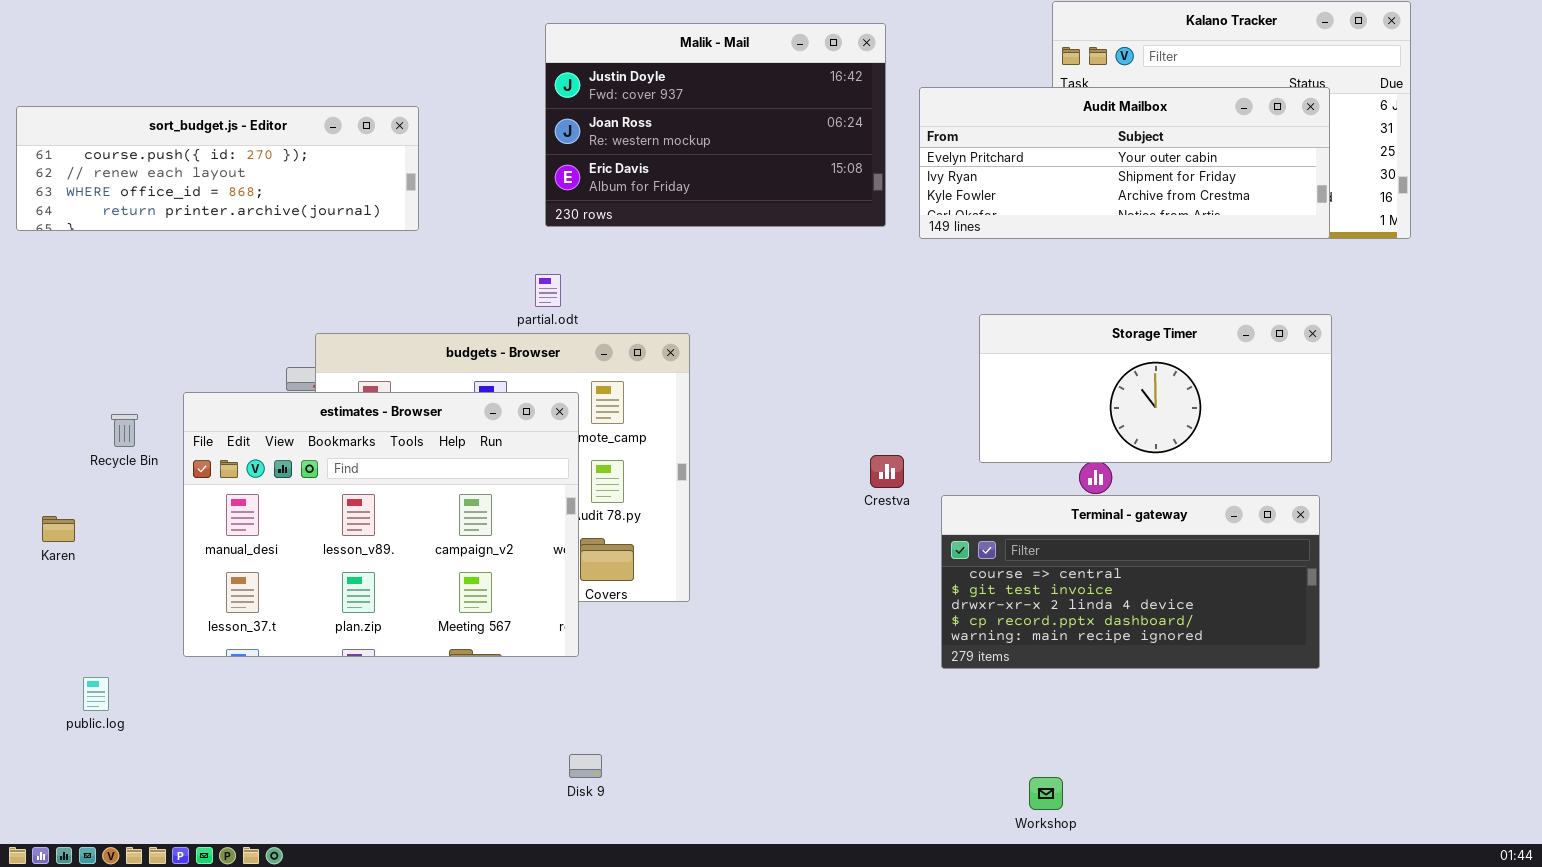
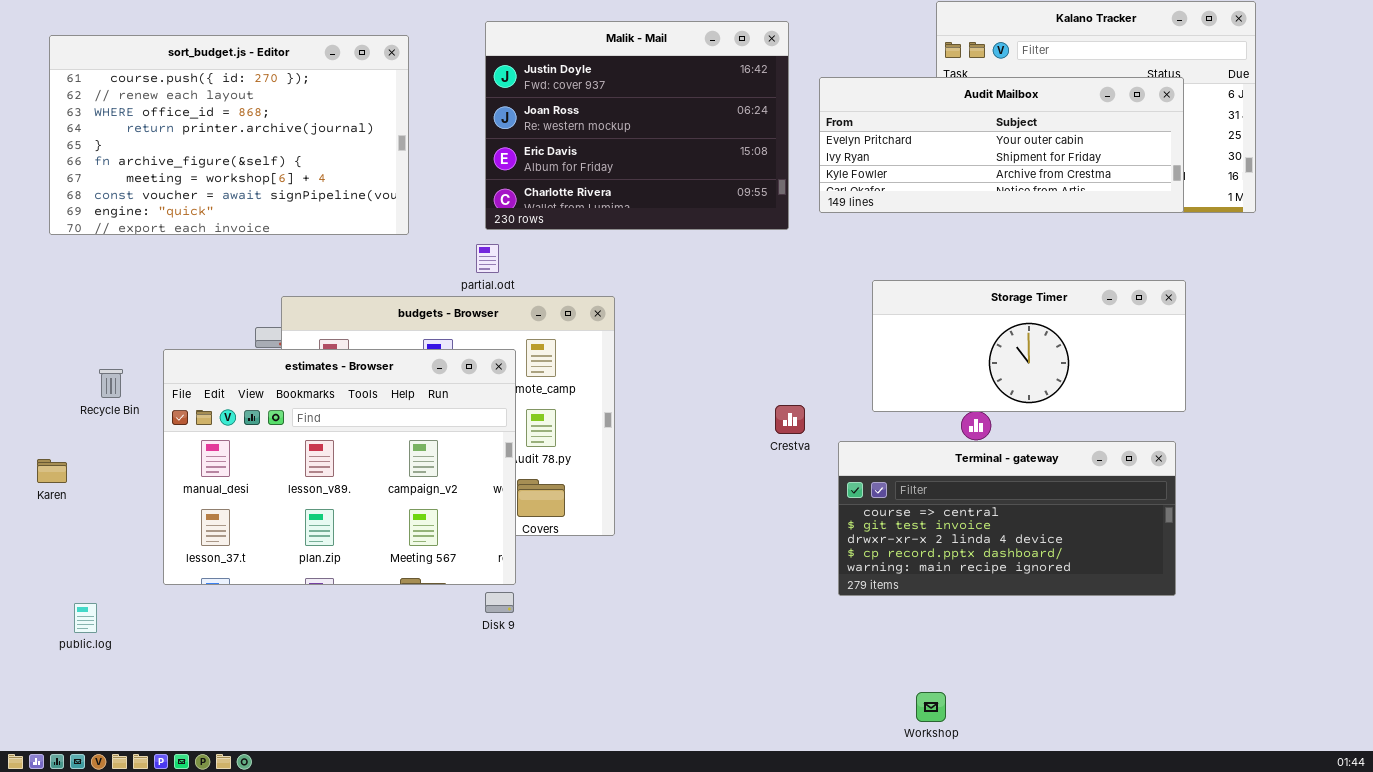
Malik - Mail: [545,23,886,227] -> [485,21,789,230], resized
sort_budget.js - Editor: [16,106,419,231] -> [49,35,409,235], moved, resized
Disk 9: [569,754,602,778] -> [485,592,514,613], moved

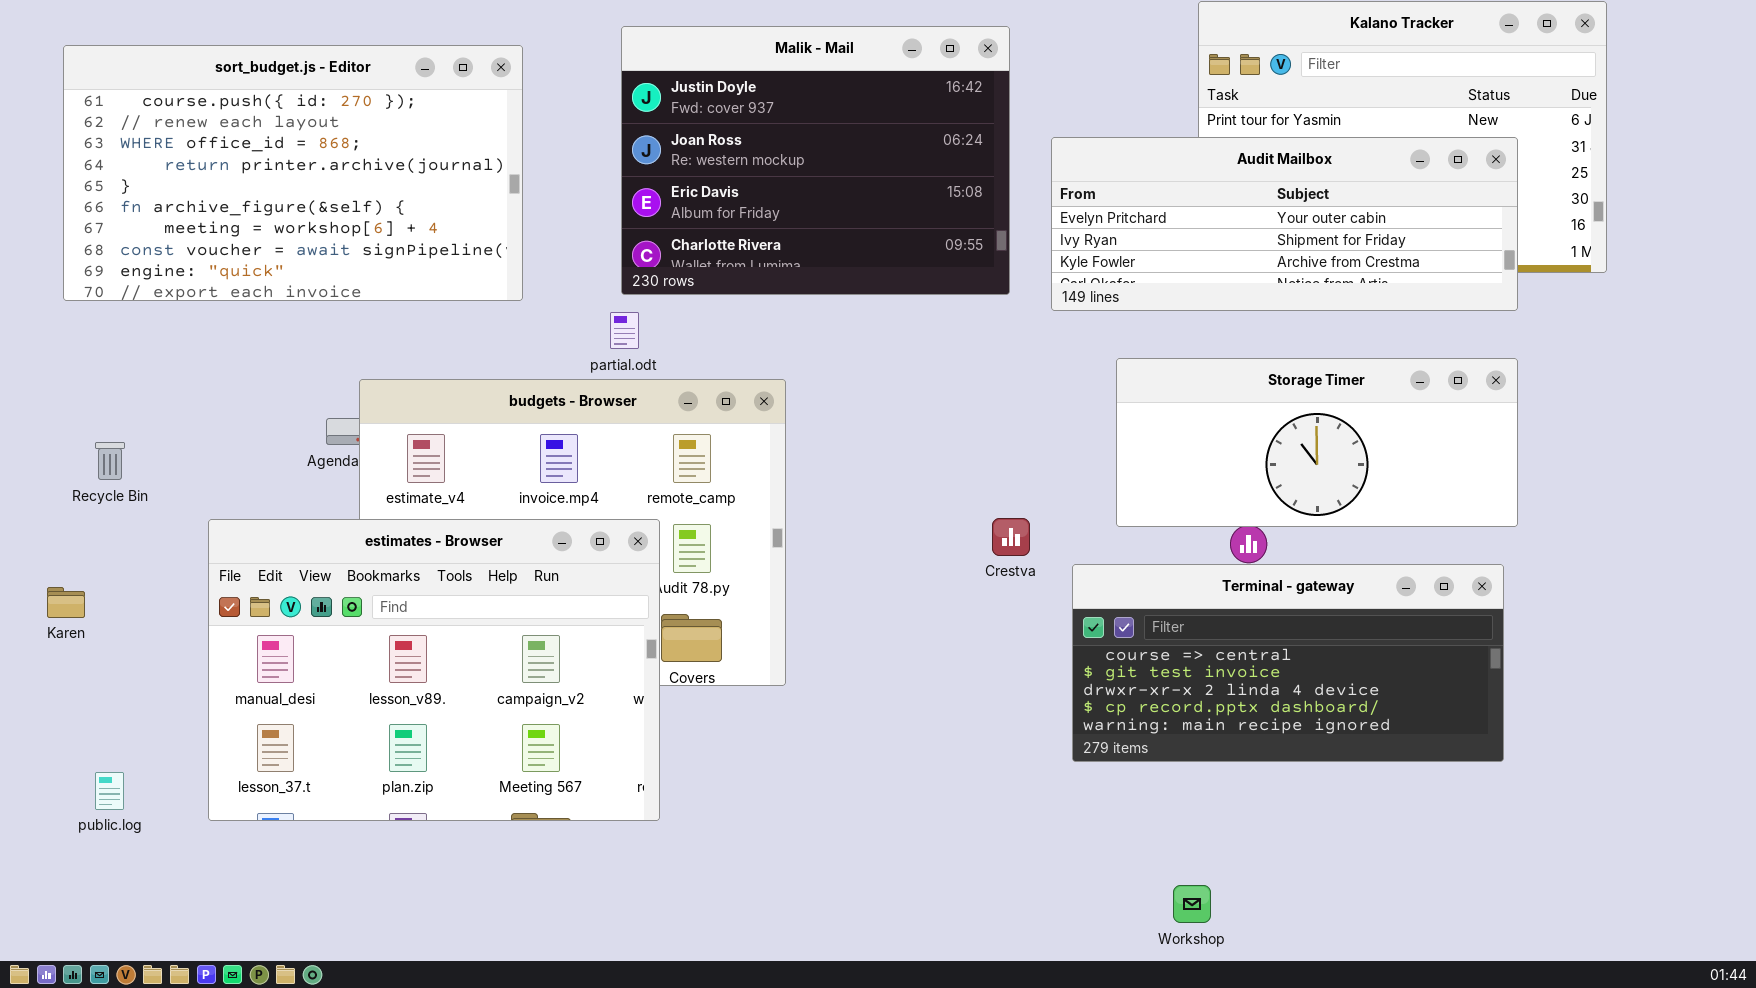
Audit Mailbox: [819,77,1184,213] -> [1051,137,1518,311], moved
estimates - Browser: [163,349,516,585] -> [208,519,660,821], moved
Recycle Bin: [99,369,123,398] -> [95,442,125,480], moved

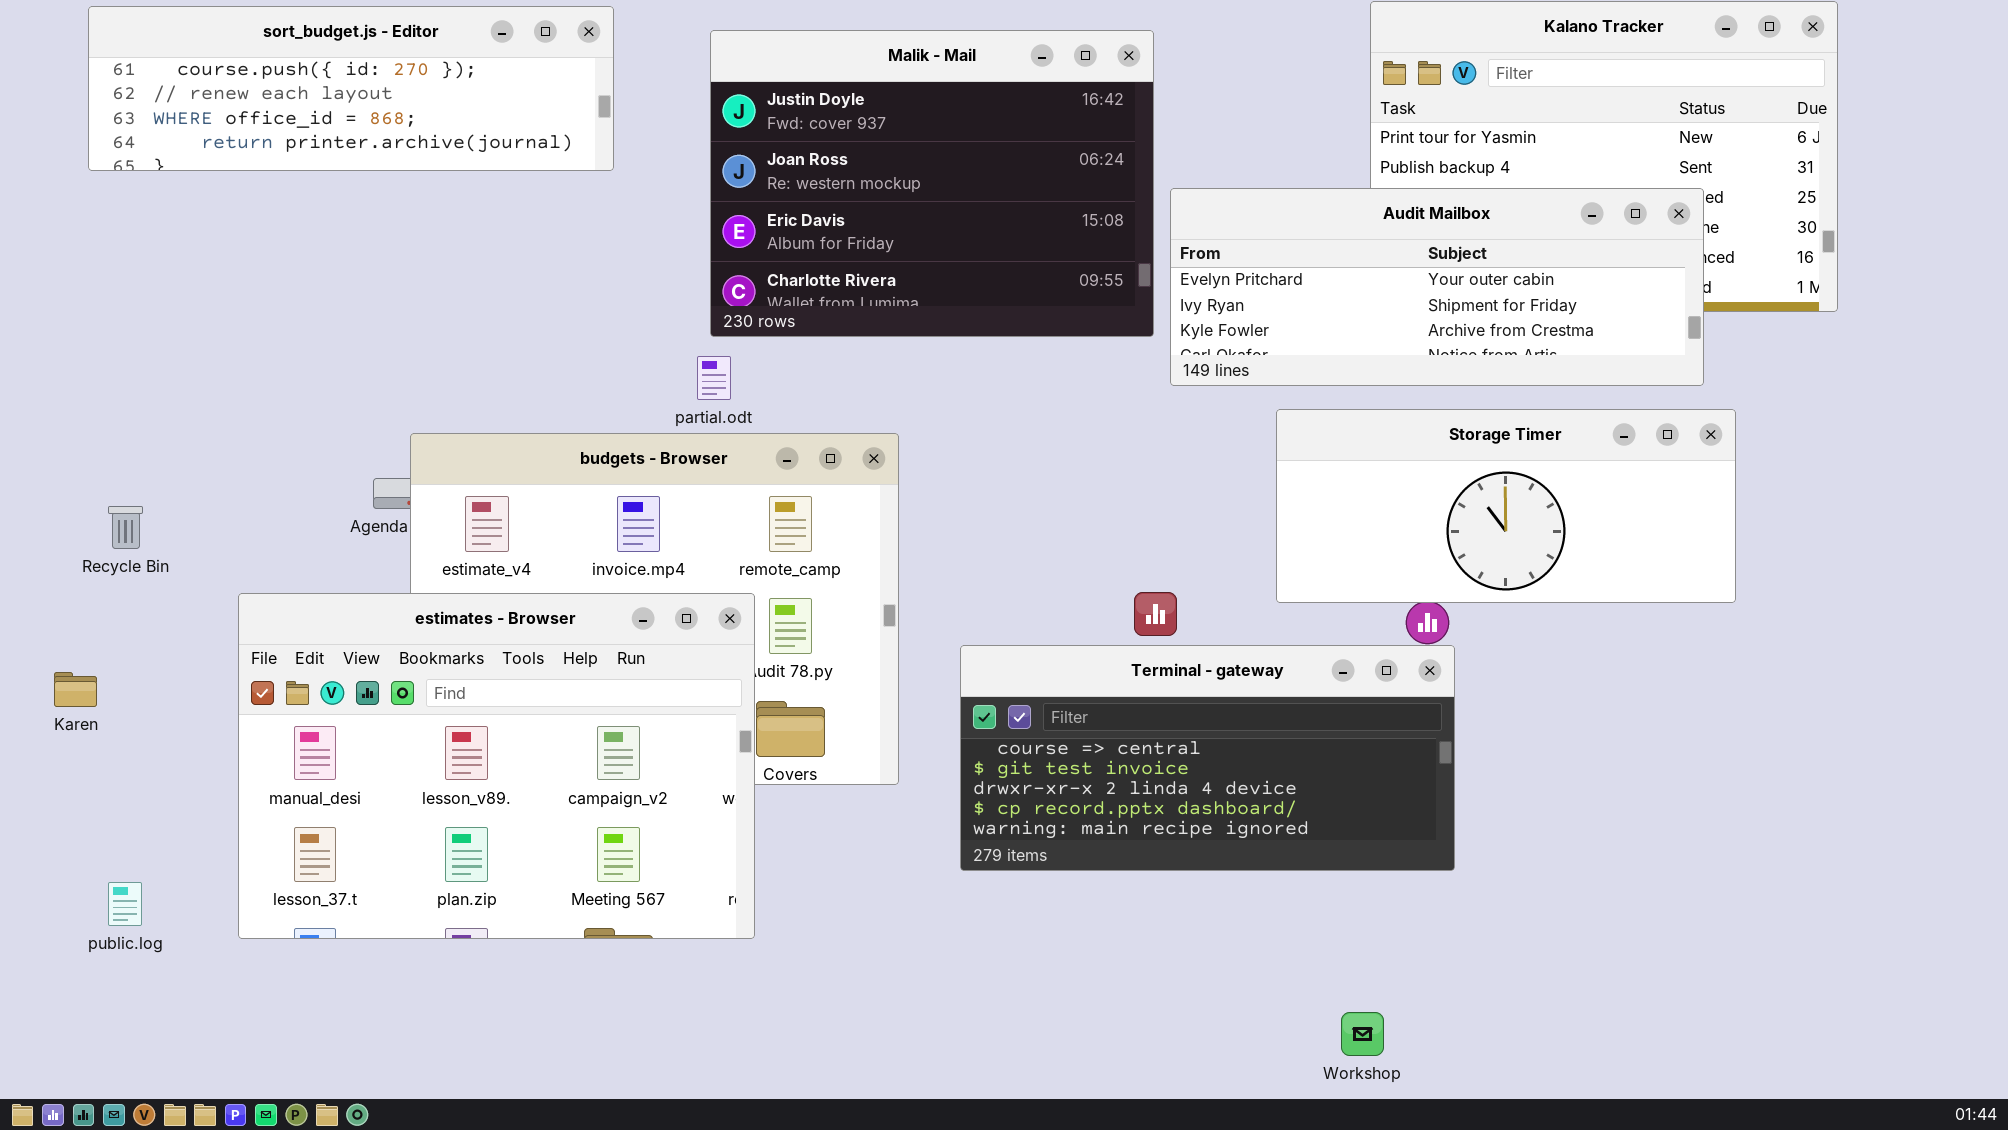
sort_budget.js - Editor: [63,45,523,301] -> [88,6,614,171], moved, resized
Audit Mailbox: [1051,137,1518,311] -> [1170,188,1704,386], moved
Terminal - gateway: [1072,564,1504,762] -> [960,645,1455,871], moved

